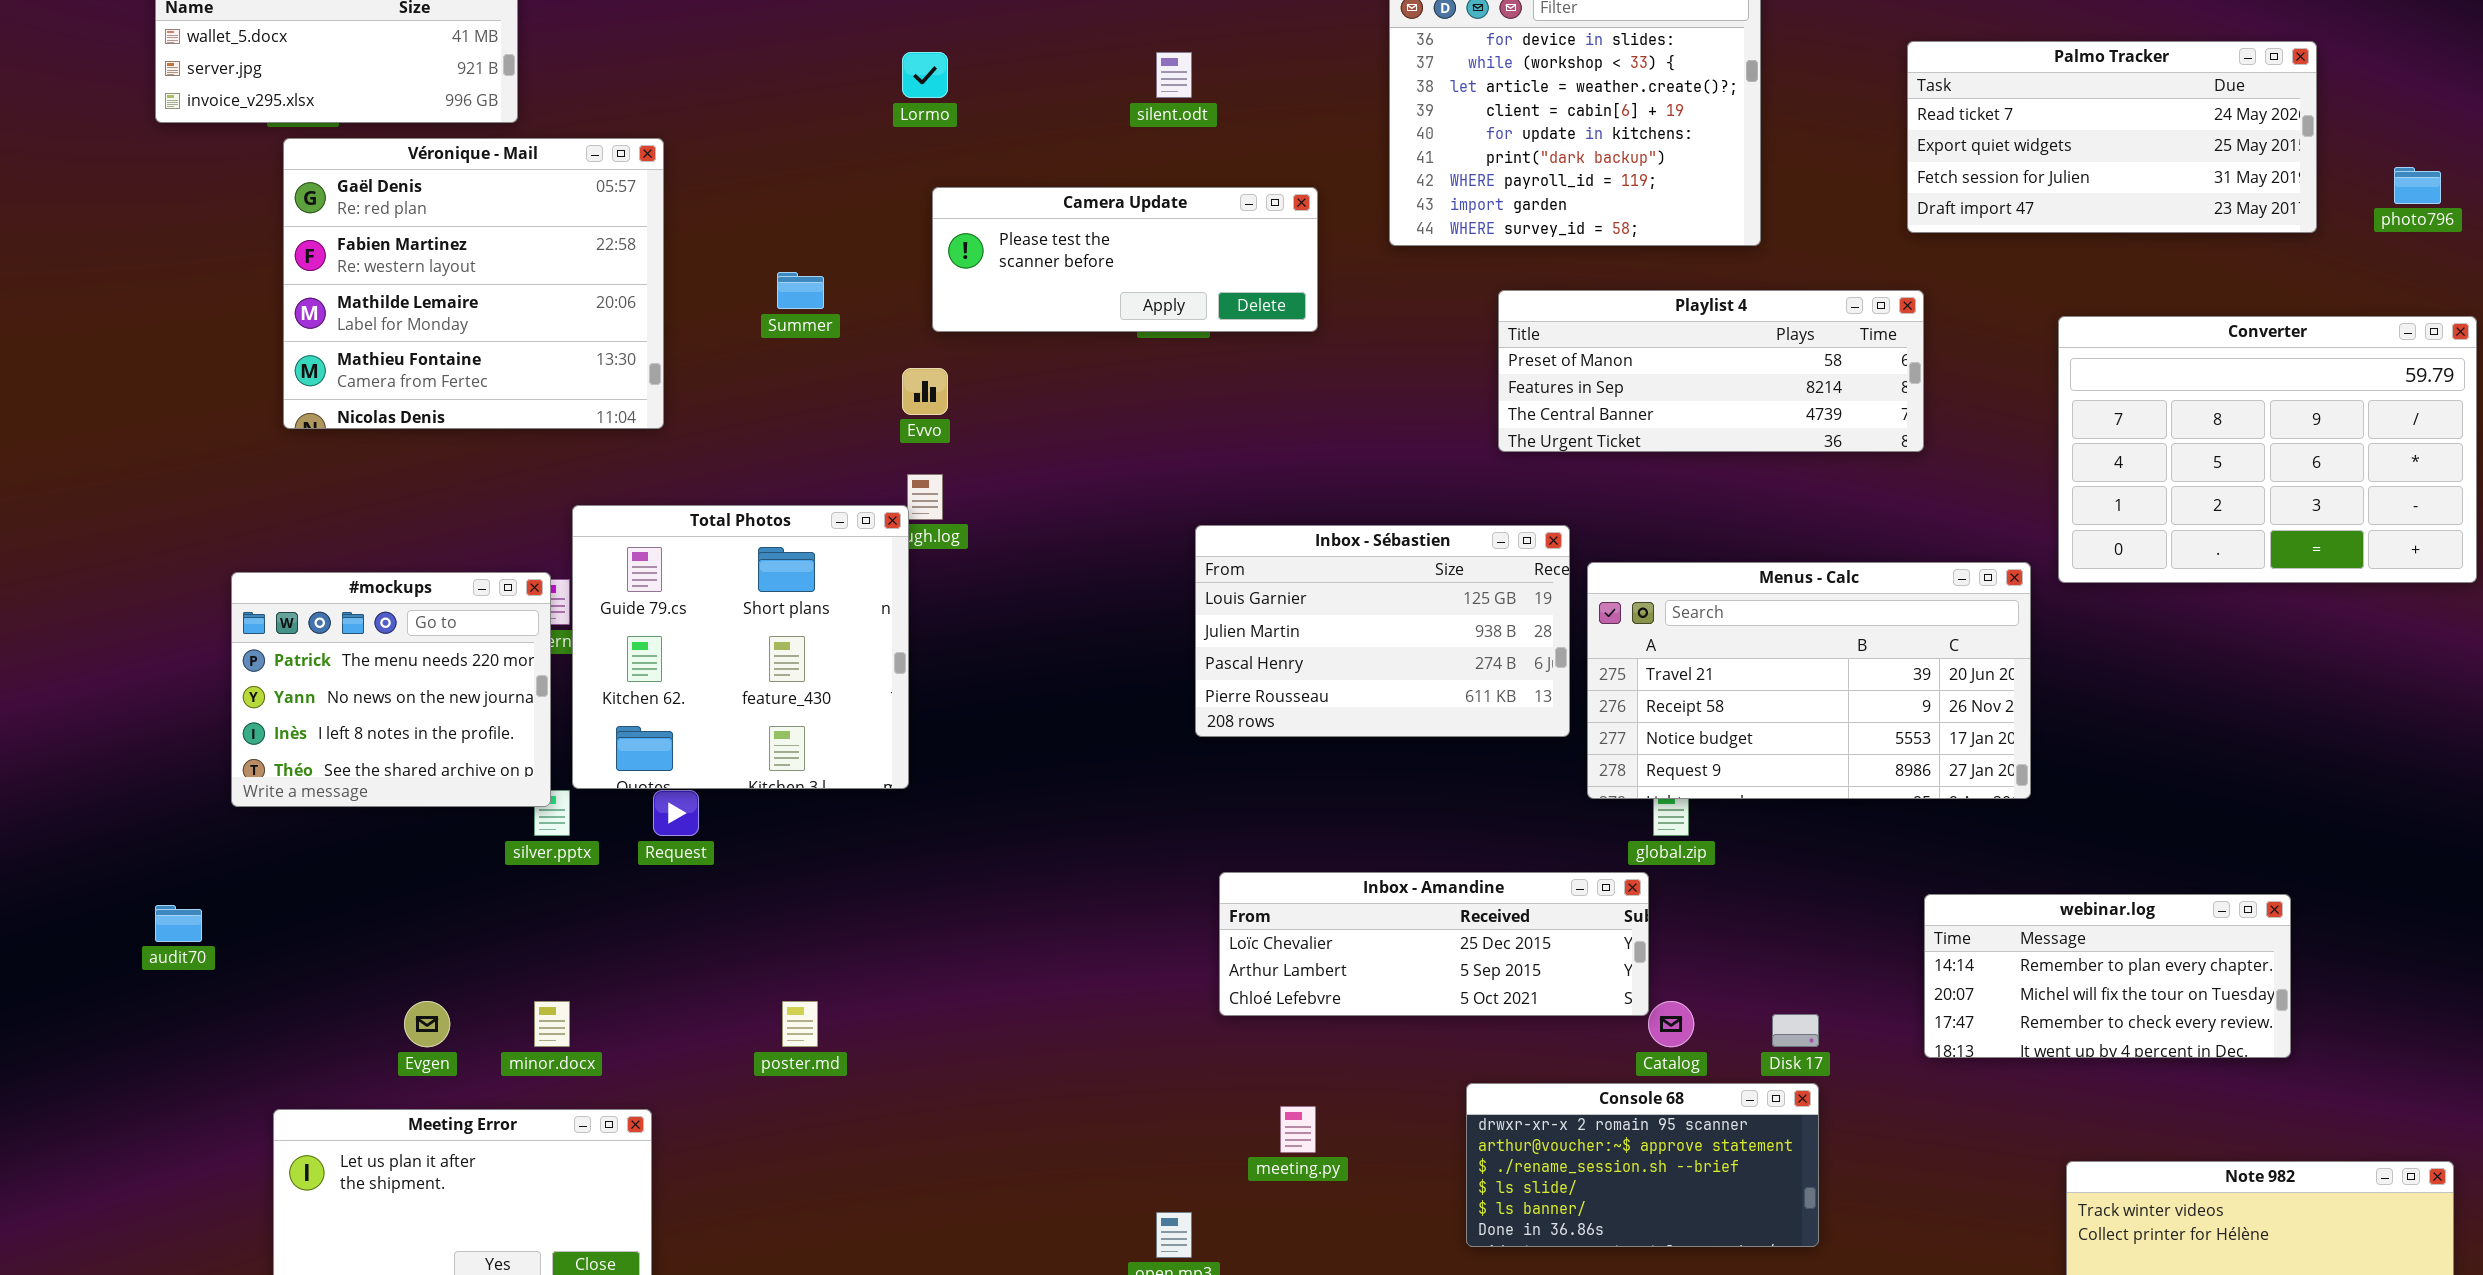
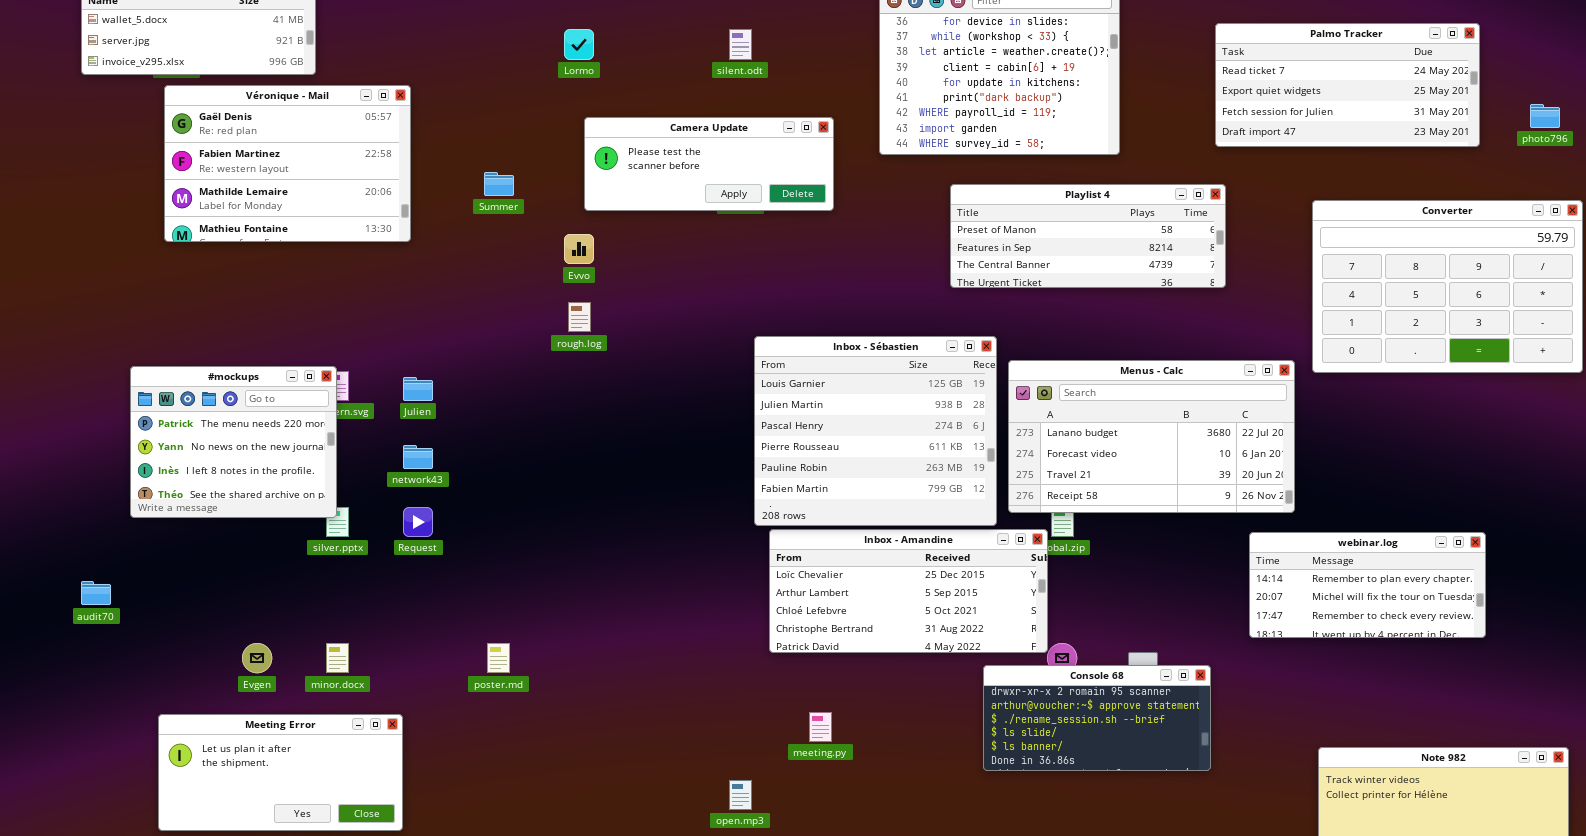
Véronique - Mail: [283,138,664,429] -> [164,85,411,242], resized
Total Photos: [572,505,909,789] -> none, closed
Inbox - Sébastien: [1195,525,1570,737] -> [754,336,997,526], resized
Menus - Calc: [1587,562,2031,799] -> [1008,360,1295,513], scrolled up 2 rows
Inbox - Amandine: [1219,872,1649,1016] -> [769,529,1048,653], resized
webinar.log: [1924,894,2291,1058] -> [1249,532,1486,638], moved
Console 68: [1466,1083,1819,1247] -> [983,665,1211,771], moved

